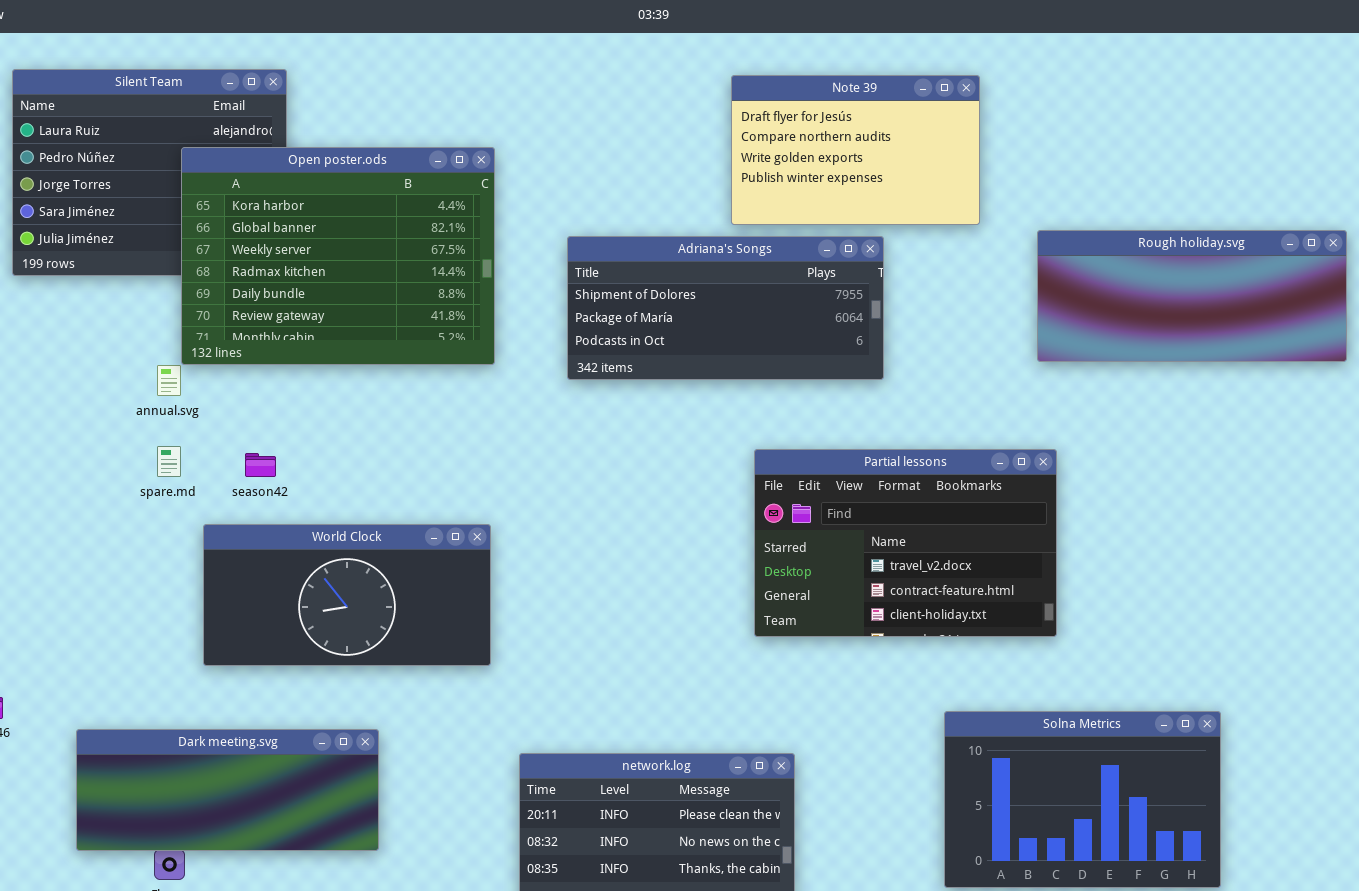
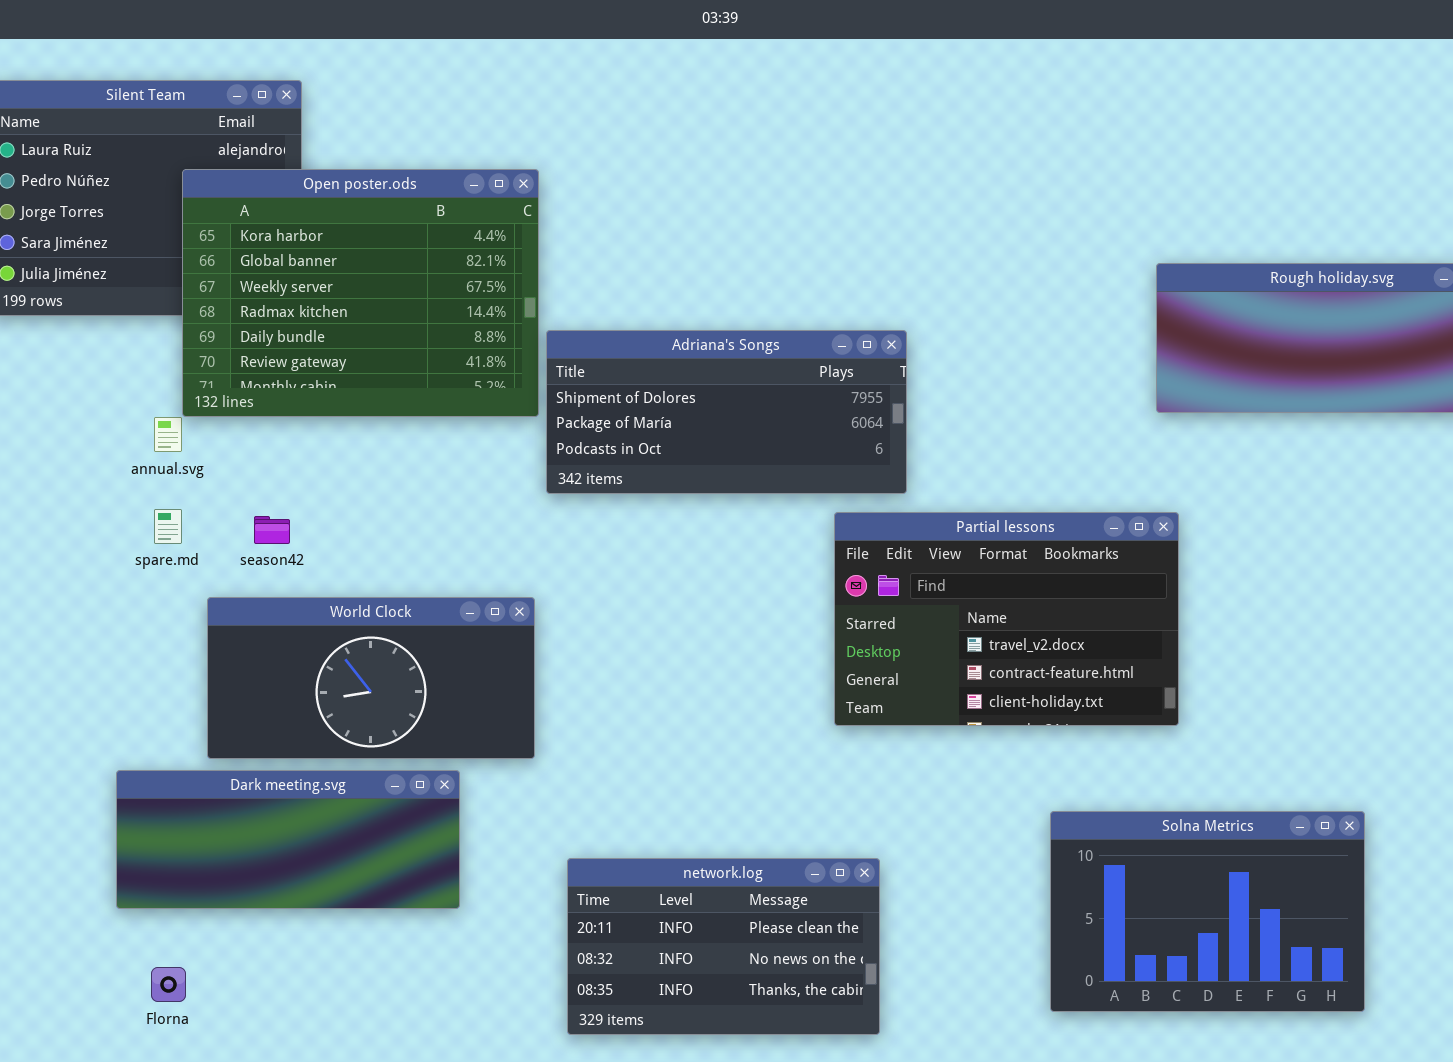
Note 39: [731,75,980,225] -> none, closed
Adriana's Songs: [567,236,884,380] -> [546,330,907,494], moved
Dark meeting.svg: [76,729,379,851] -> [116,770,460,909], moved

